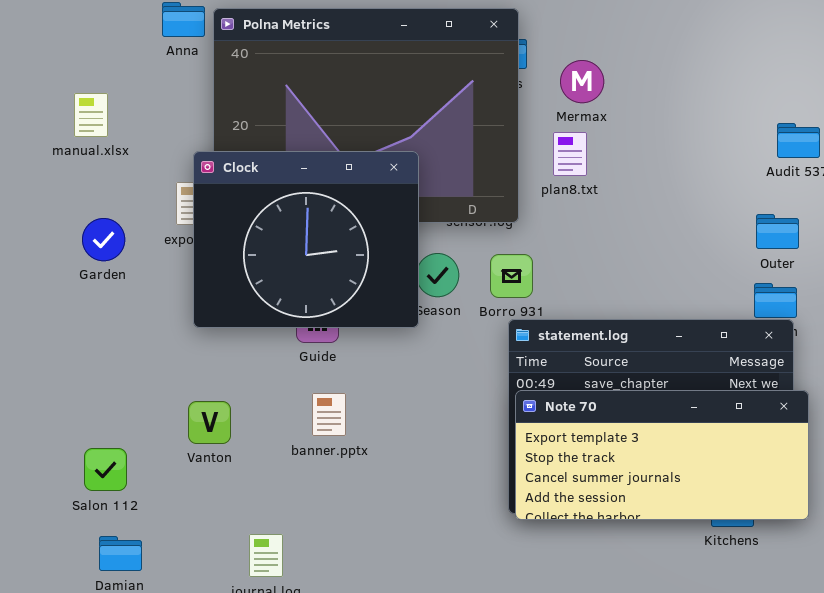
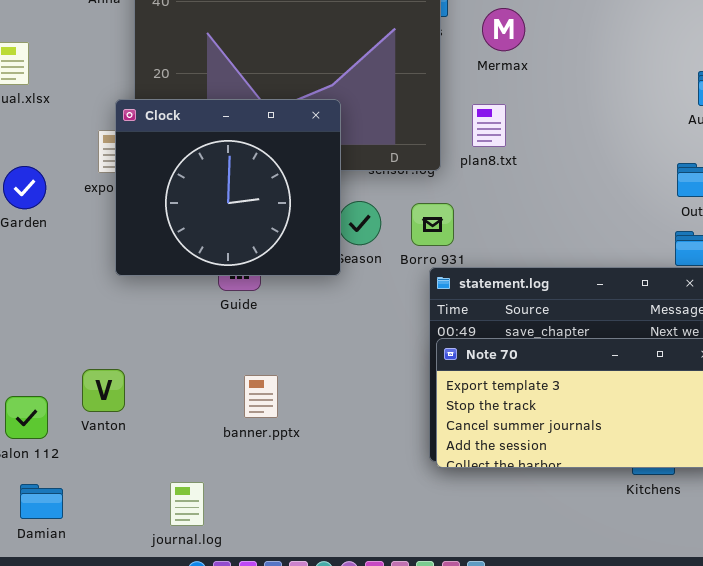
plan8.txt: [553,132,587,176] -> [472,104,506,147], moved
banner.pptx: [312,393,346,436] -> [244,375,278,418], moved
Vanton: [188,401,231,444] -> [82,369,125,412], moved

